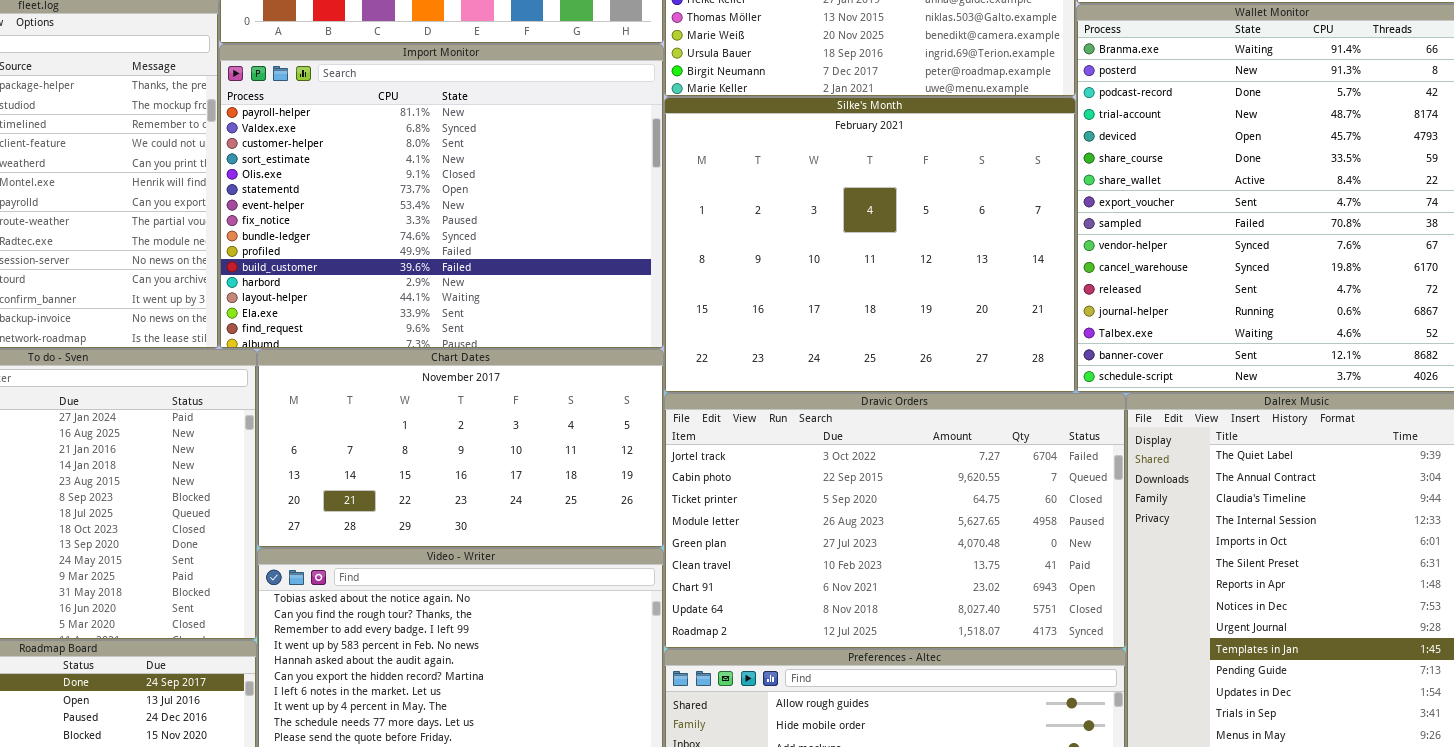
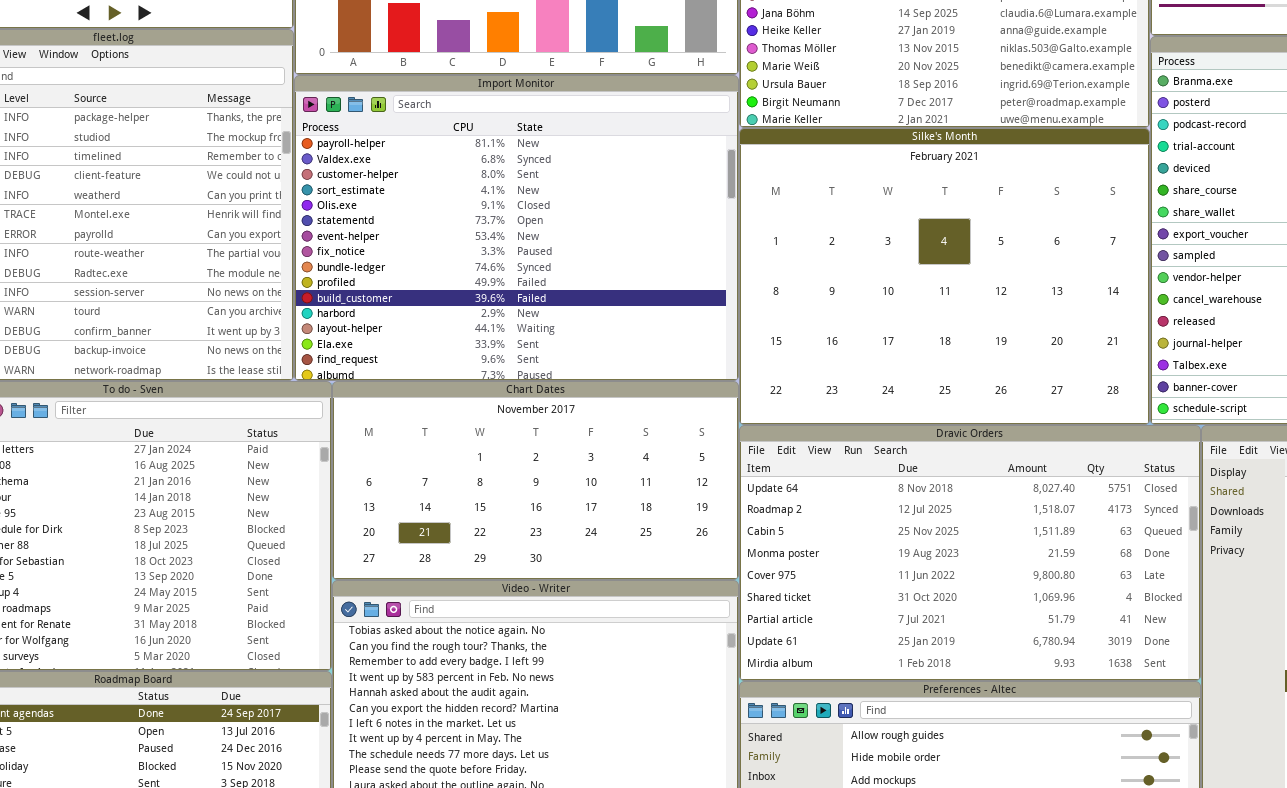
Dravic Orders: [664,393,1126,649] -> [739,425,1201,681], scrolled down 7 rows

